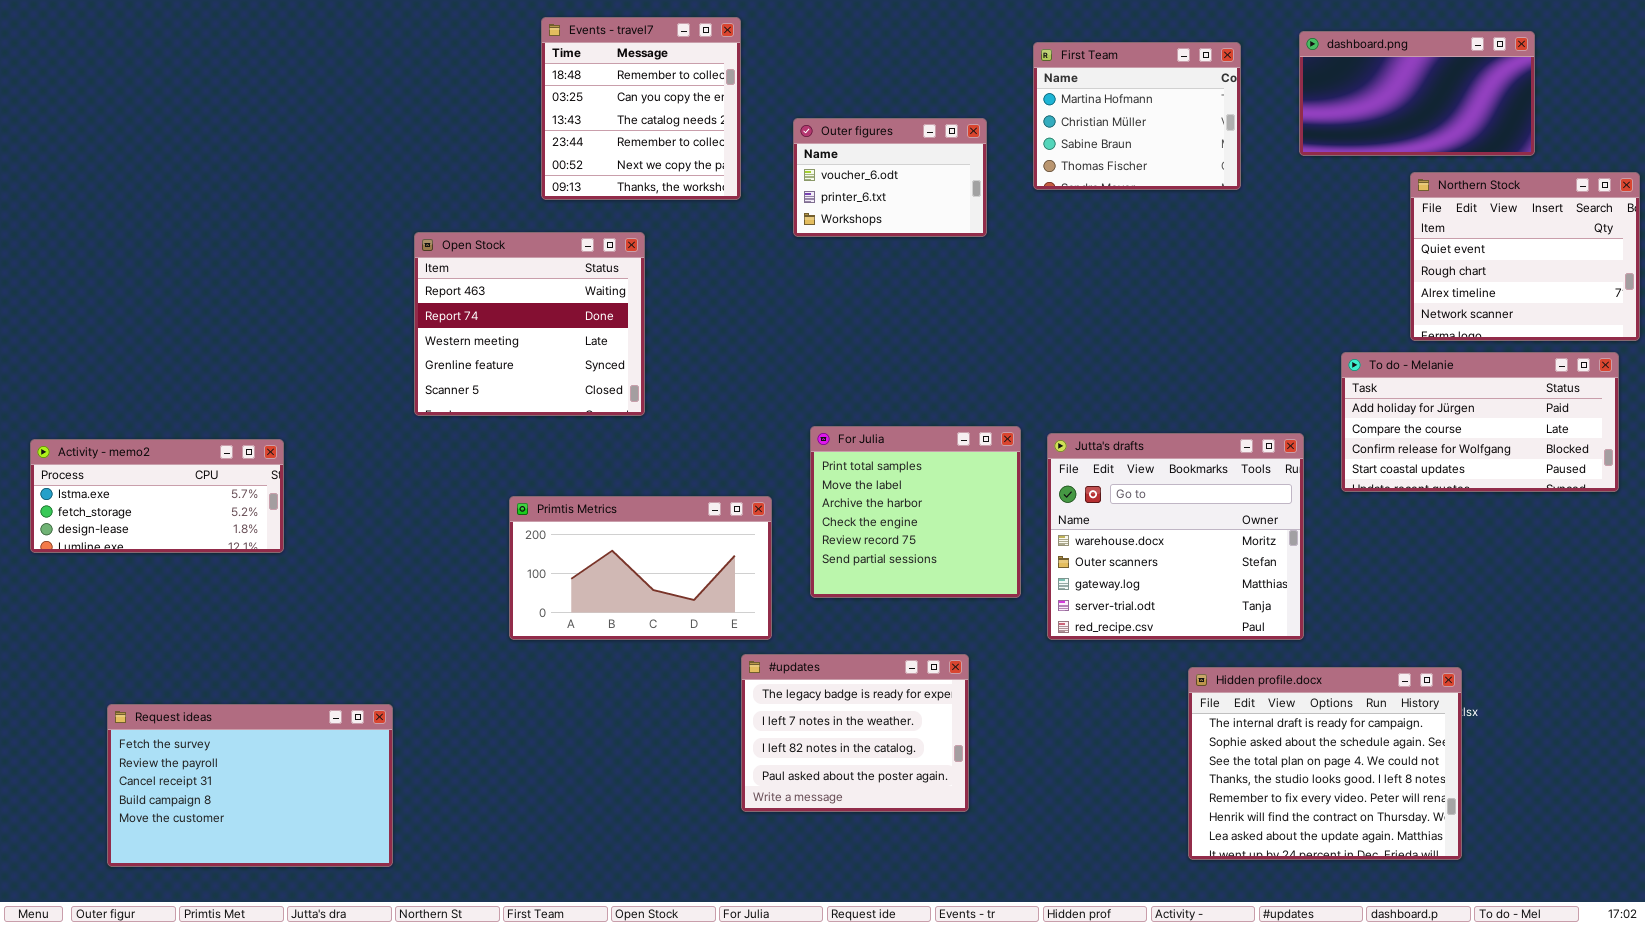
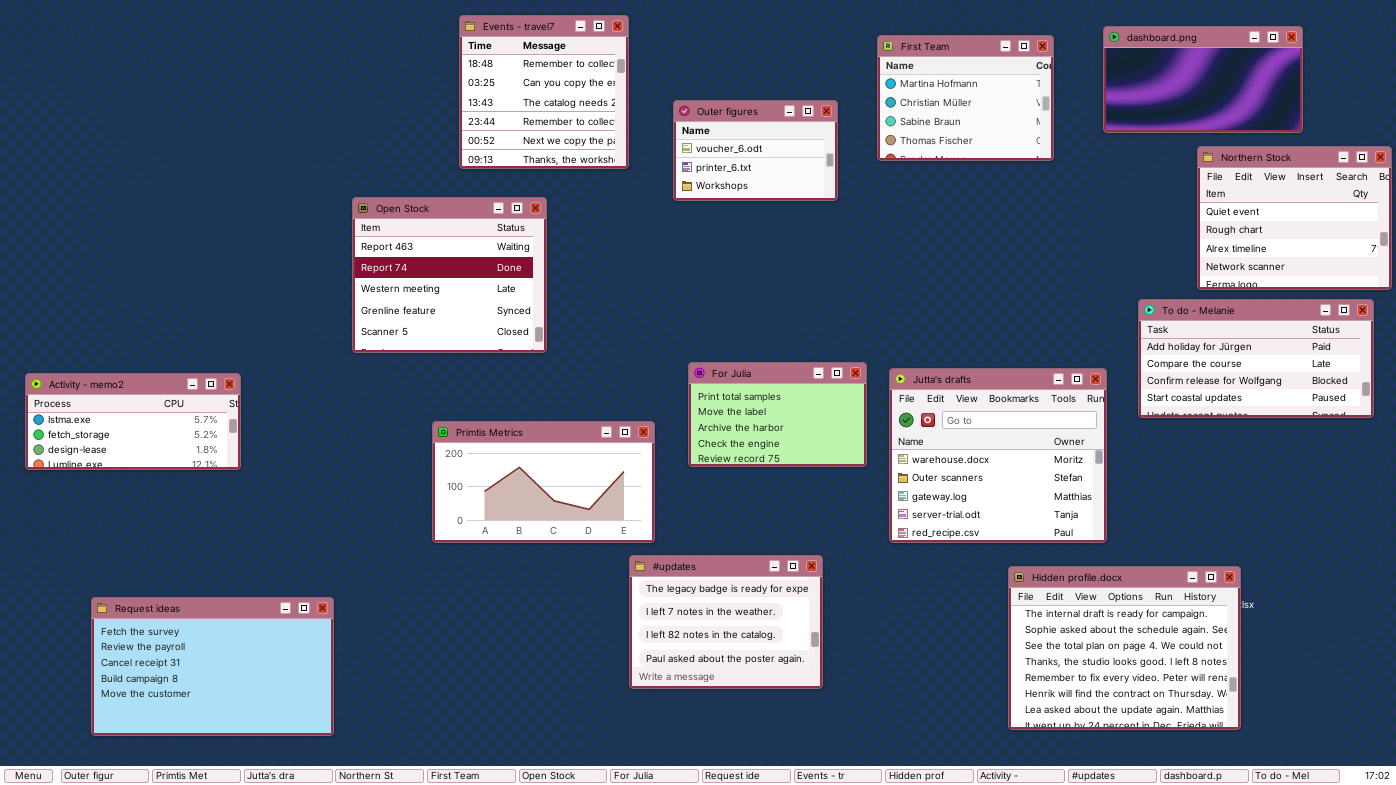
For Julia: [810,426,1021,598] -> [688,362,867,467], resized

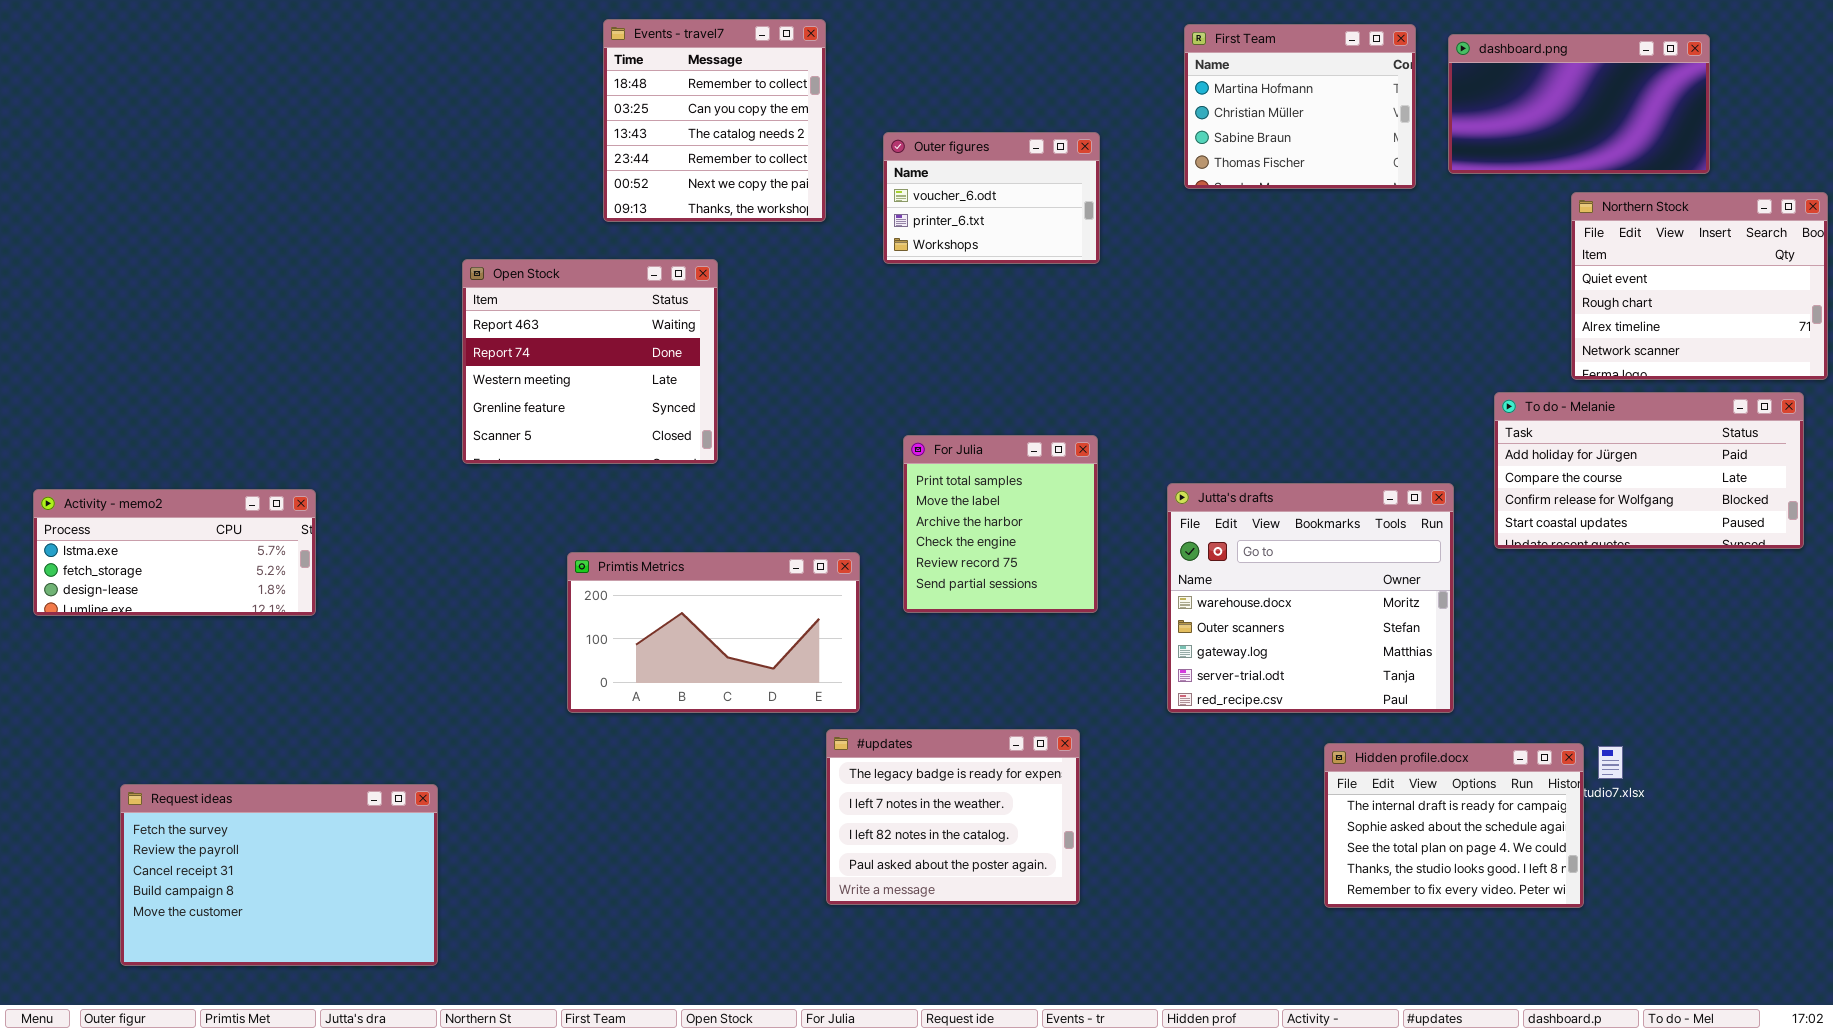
First Team: [877,35,1054,161] -> [1184,24,1416,189], moved
For Julia: [688,362,867,467] -> [903,435,1098,613], resized
Hidden profile.docx: [1008,566,1241,730] -> [1324,743,1584,908], resized

